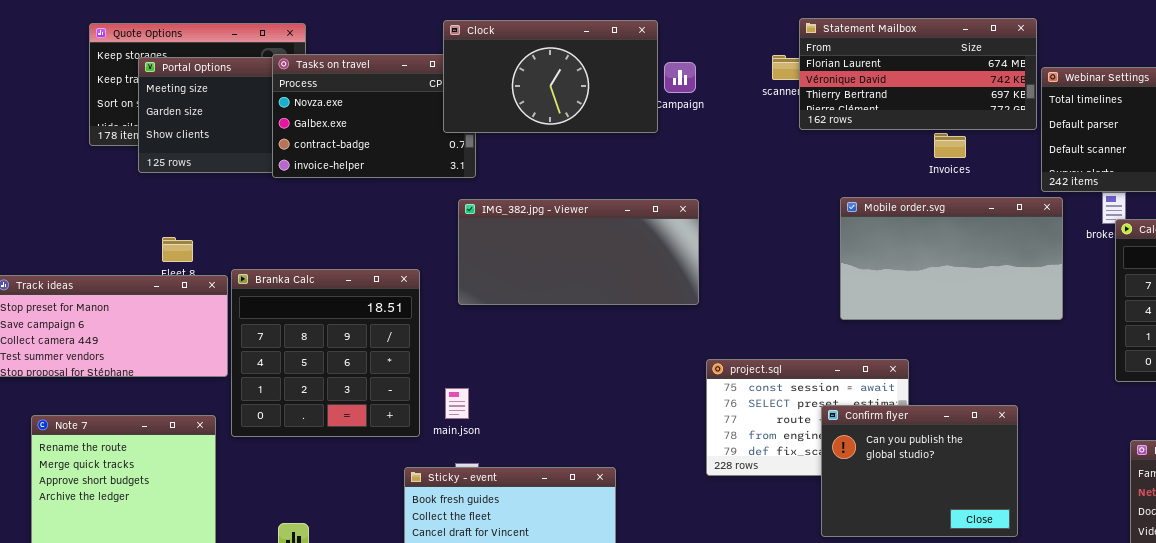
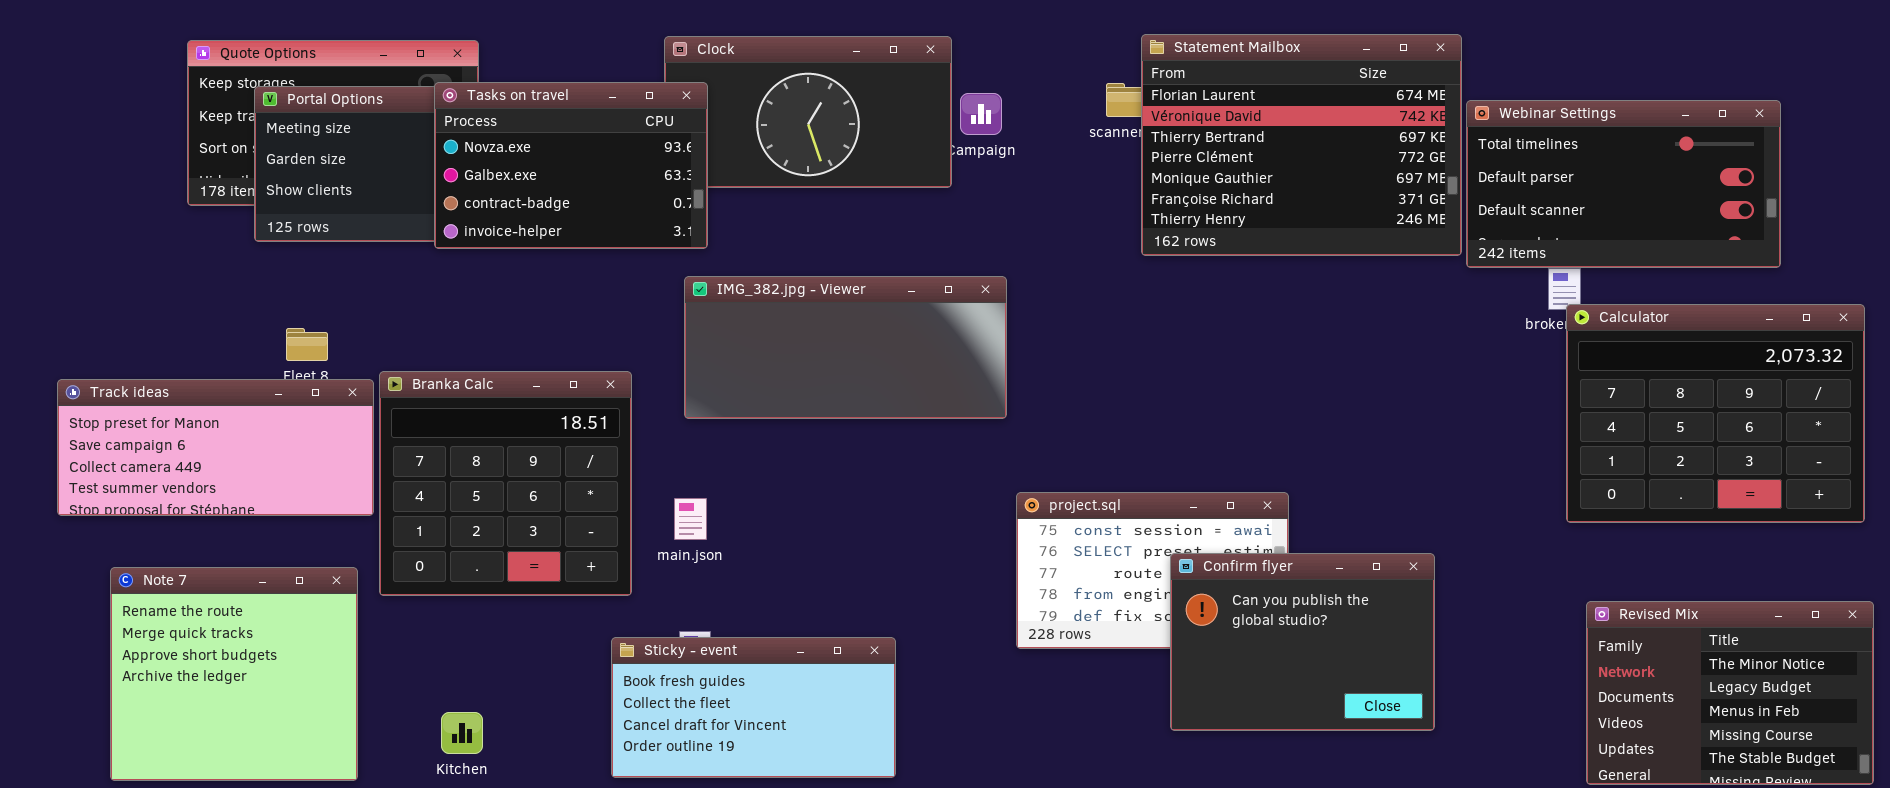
Statement Mailbox: [799,18,1037,130] -> [1141,34,1462,256], resized
Tasks on travel: [272,54,476,178] -> [434,82,708,249], raised
Mobile order.svg: [840,197,1063,320] -> none, closed
main.json: [445,388,469,419] -> [674,498,707,540], moved

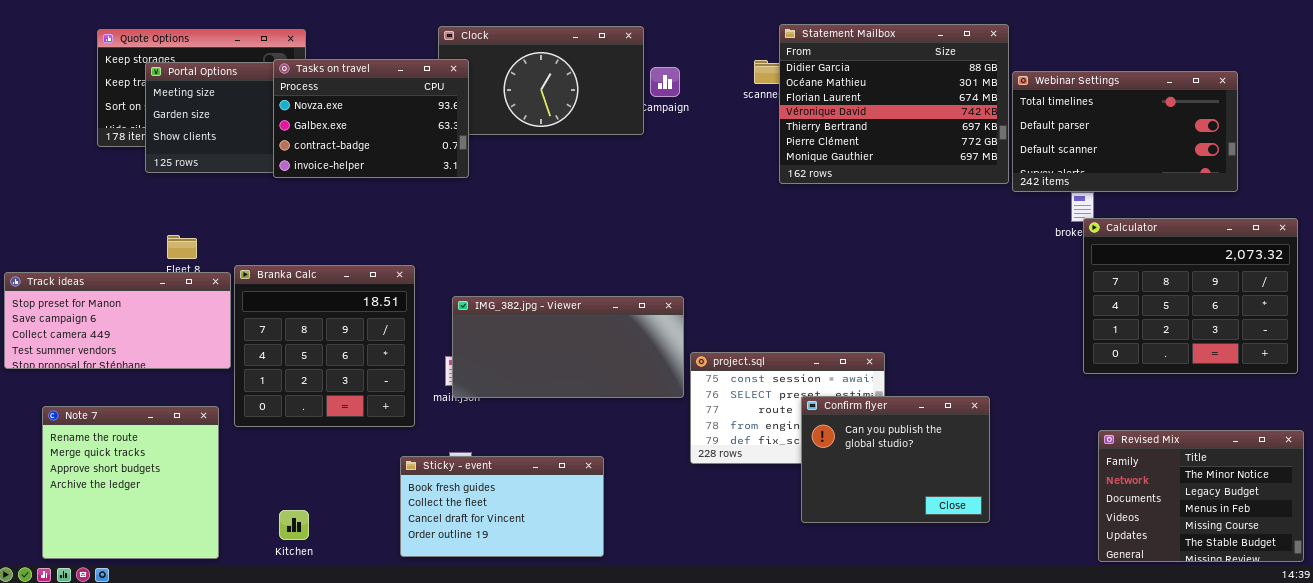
Statement Mailbox: [1141,34,1462,256] -> [779,24,1009,184], scrolled up 2 rows
IMG_382.jpg - Viewer: [684,276,1007,419] -> [452,296,684,398], moved

